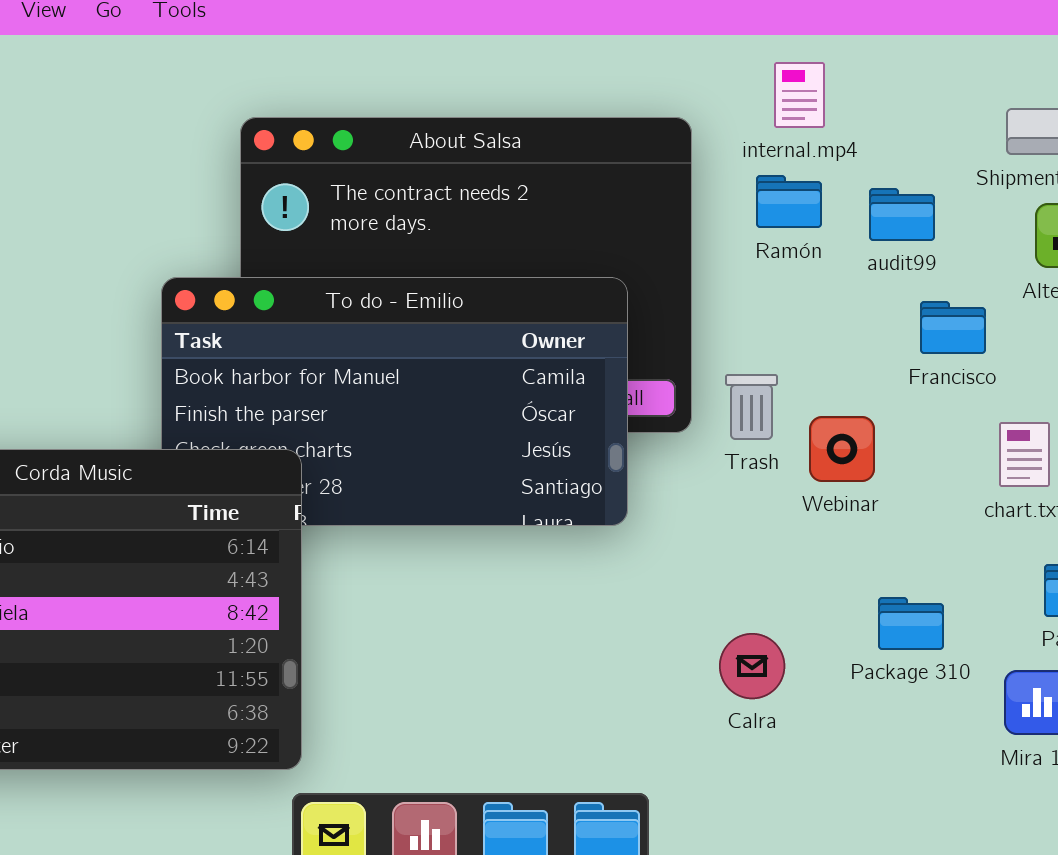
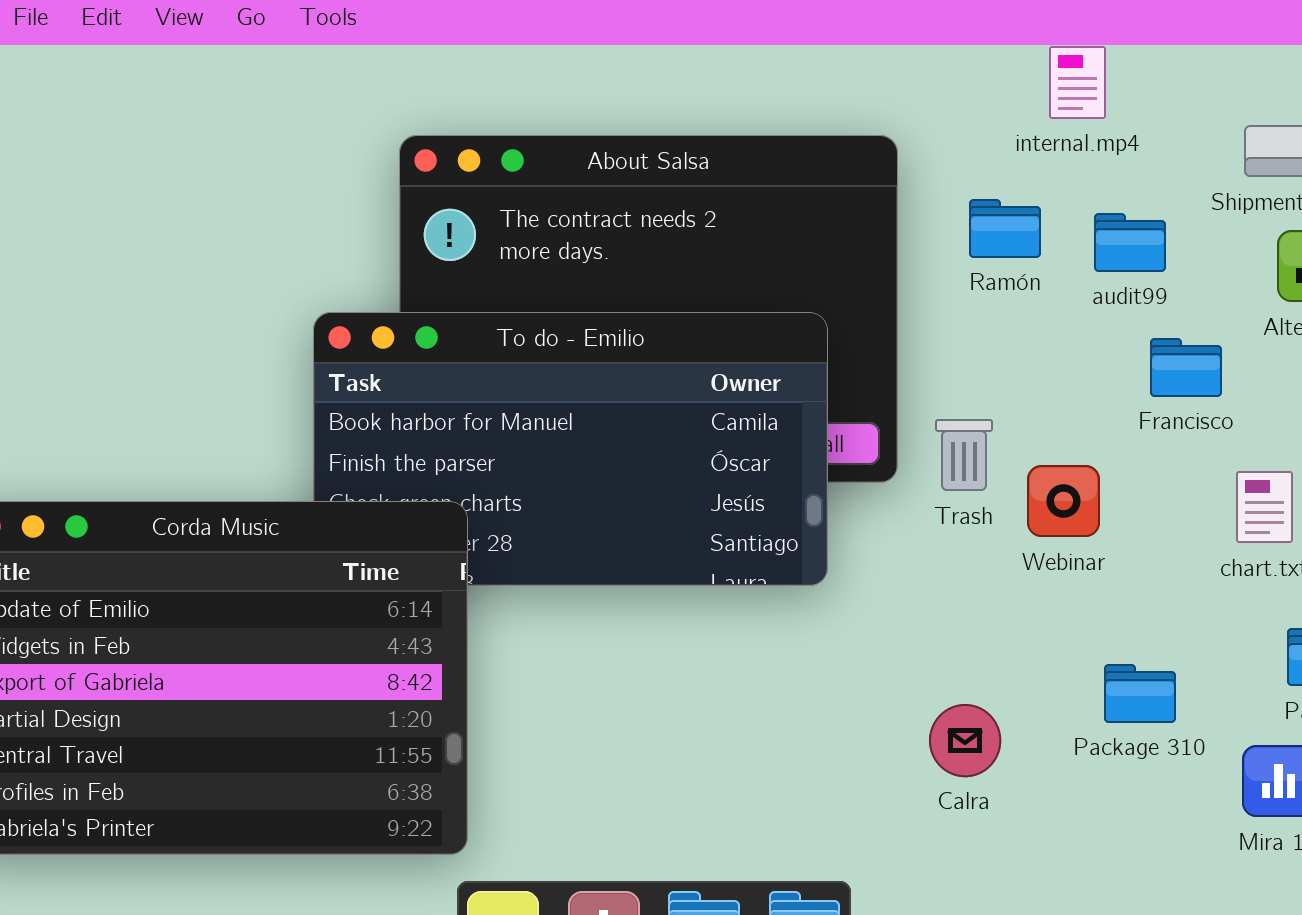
internal.mp4: [774,62,825,128] -> [1049,46,1106,119], moved

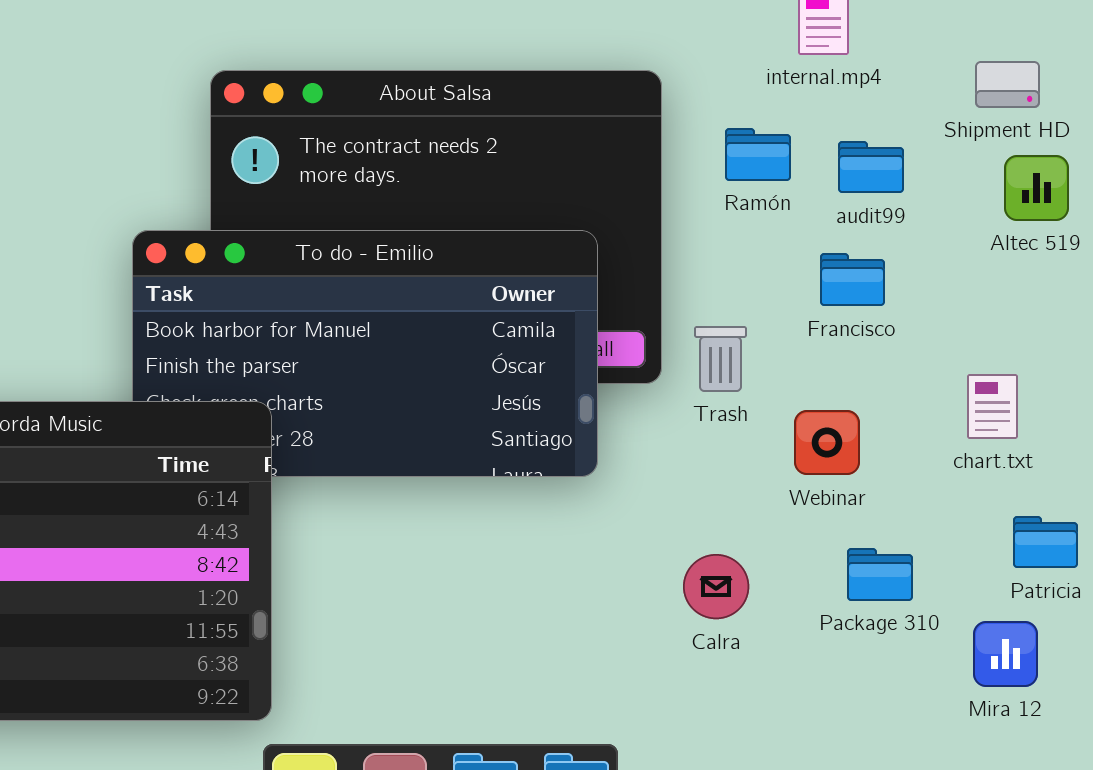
Francisco: [1150,338,1222,397] -> [820,253,885,306], moved
Webinar: [1027,465,1100,537] -> [794,410,860,475], moved
Calra: [929,704,1001,777] -> [683,554,749,619], moved

